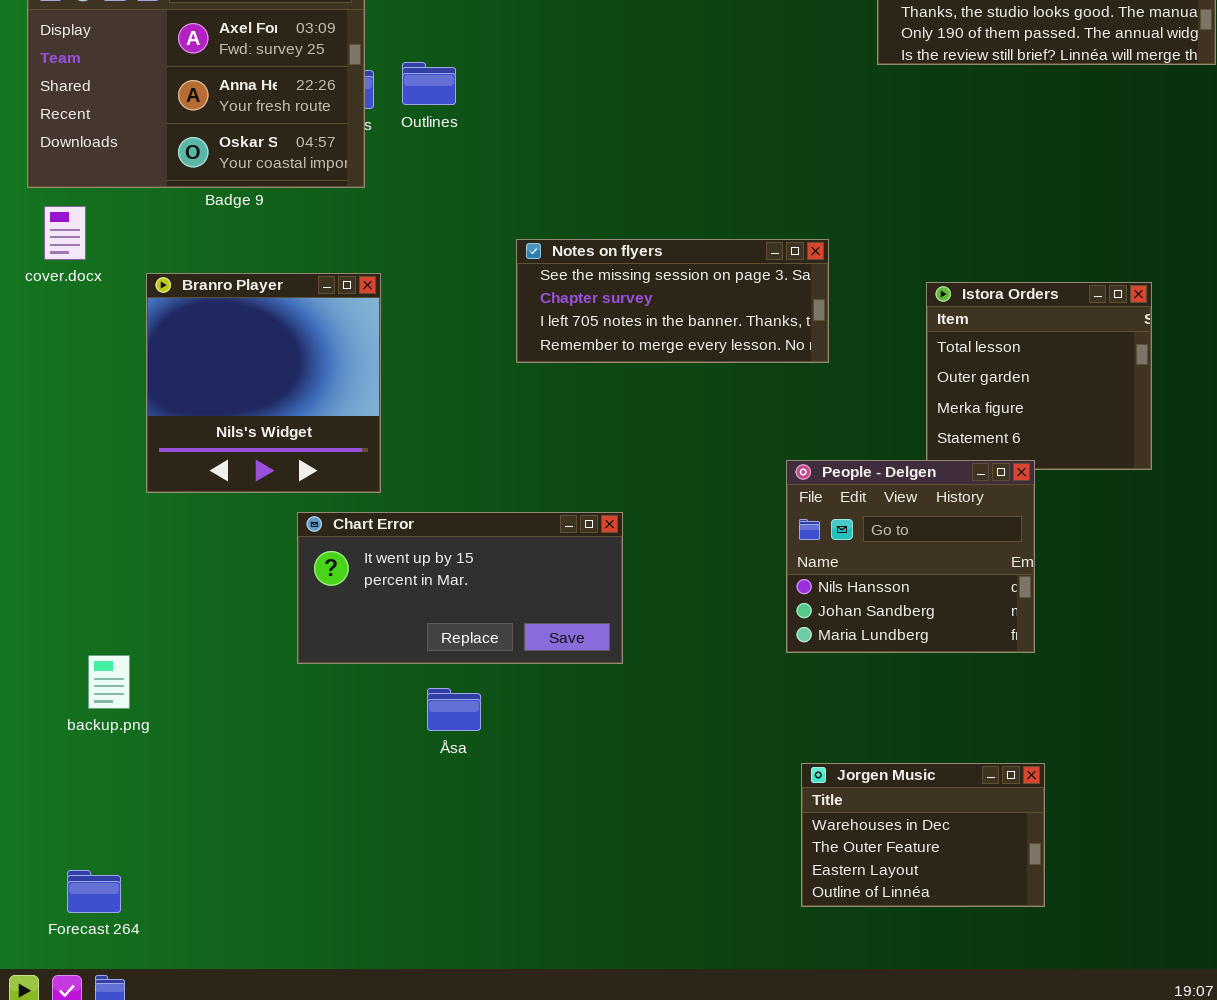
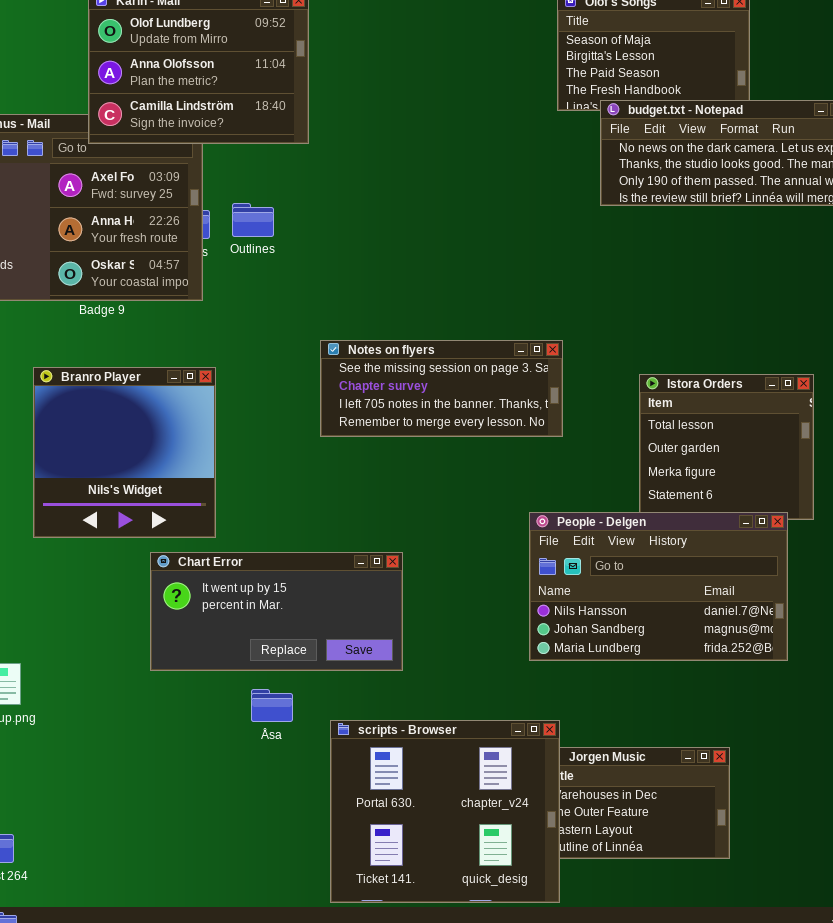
People - Delgen: [786,460,1035,653] -> [529,512,788,661], resized
scripts - Browser: none -> [330,720,560,903], opened

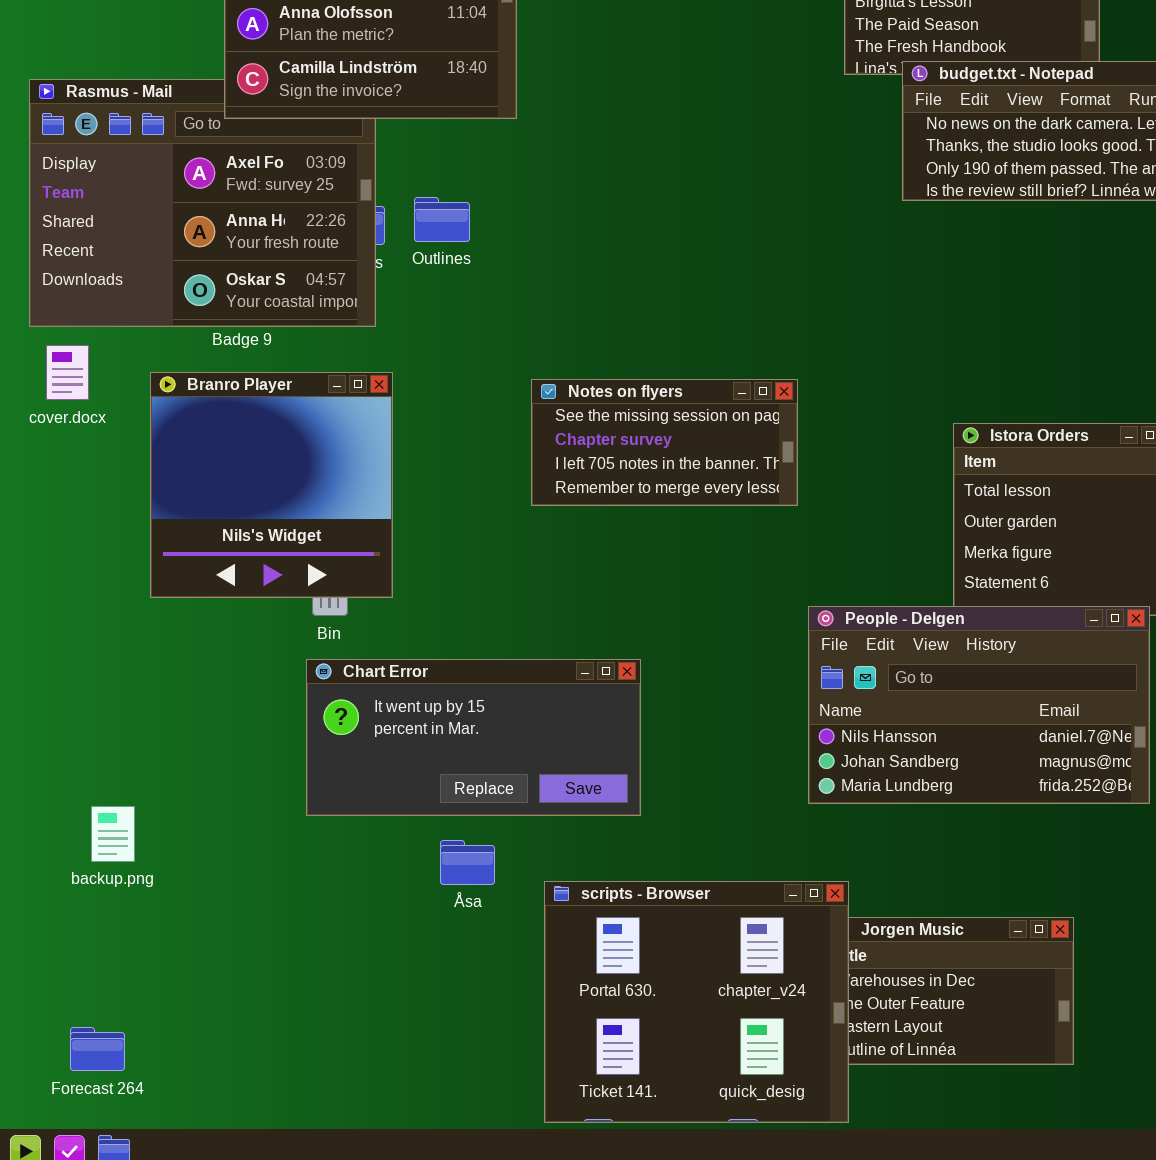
Notes on flyers: [320,340,563,437] -> [531,379,798,506], resized
Branro Player: [33,367,216,538] -> [150,372,393,598], moved

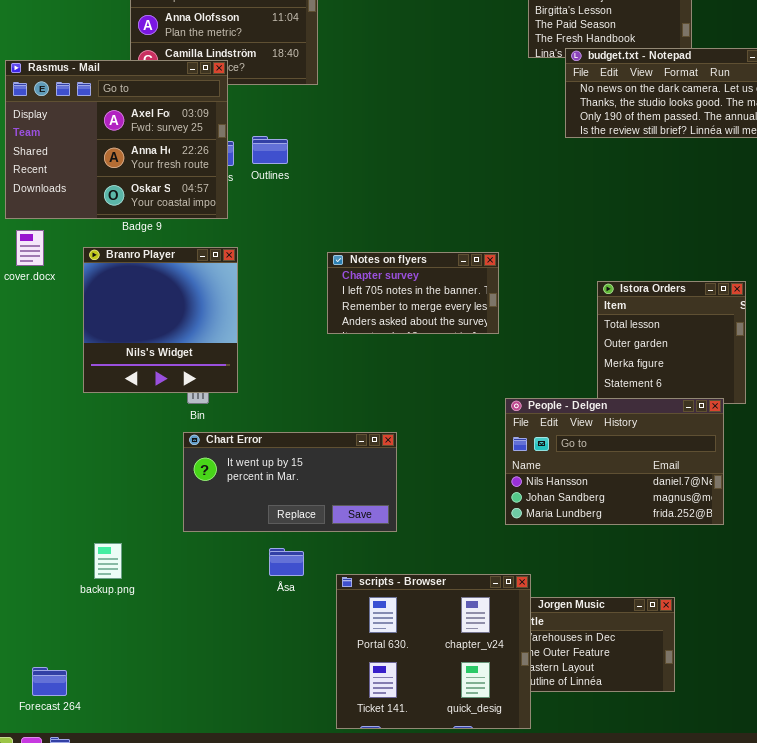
Rasmus - Mail: [29,79,376,327] -> [5,60,228,219], raised
Notes on flyers: [531,379,798,506] -> [327,252,499,334], scrolled down 1 row
backup.png: [91,806,135,862] -> [94,543,122,579], moved

